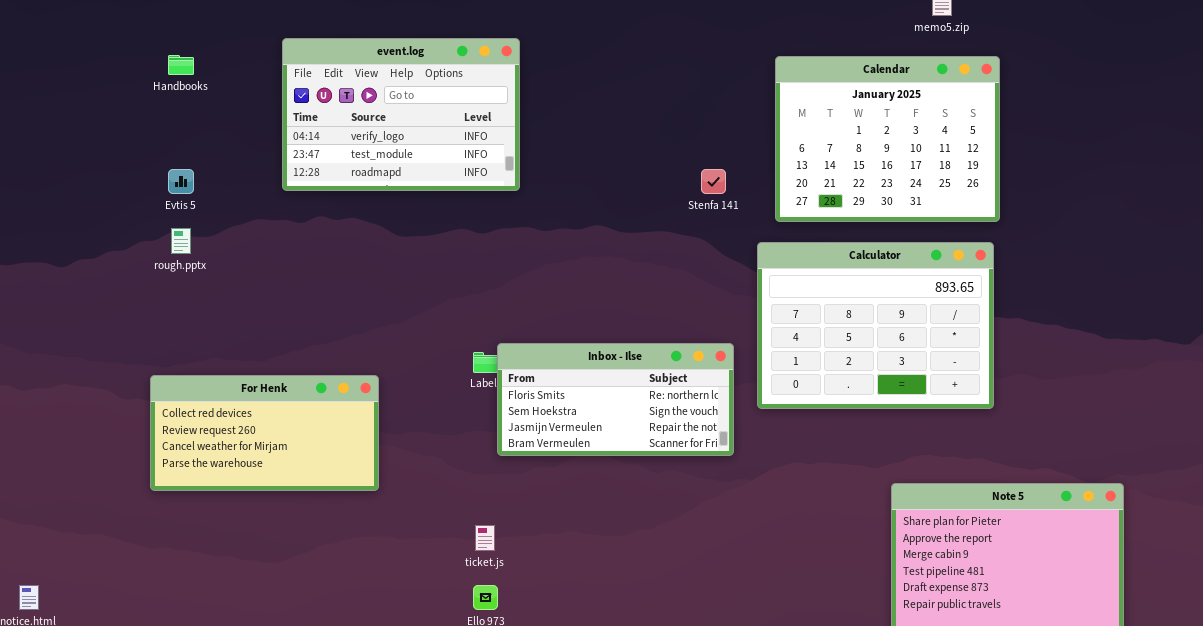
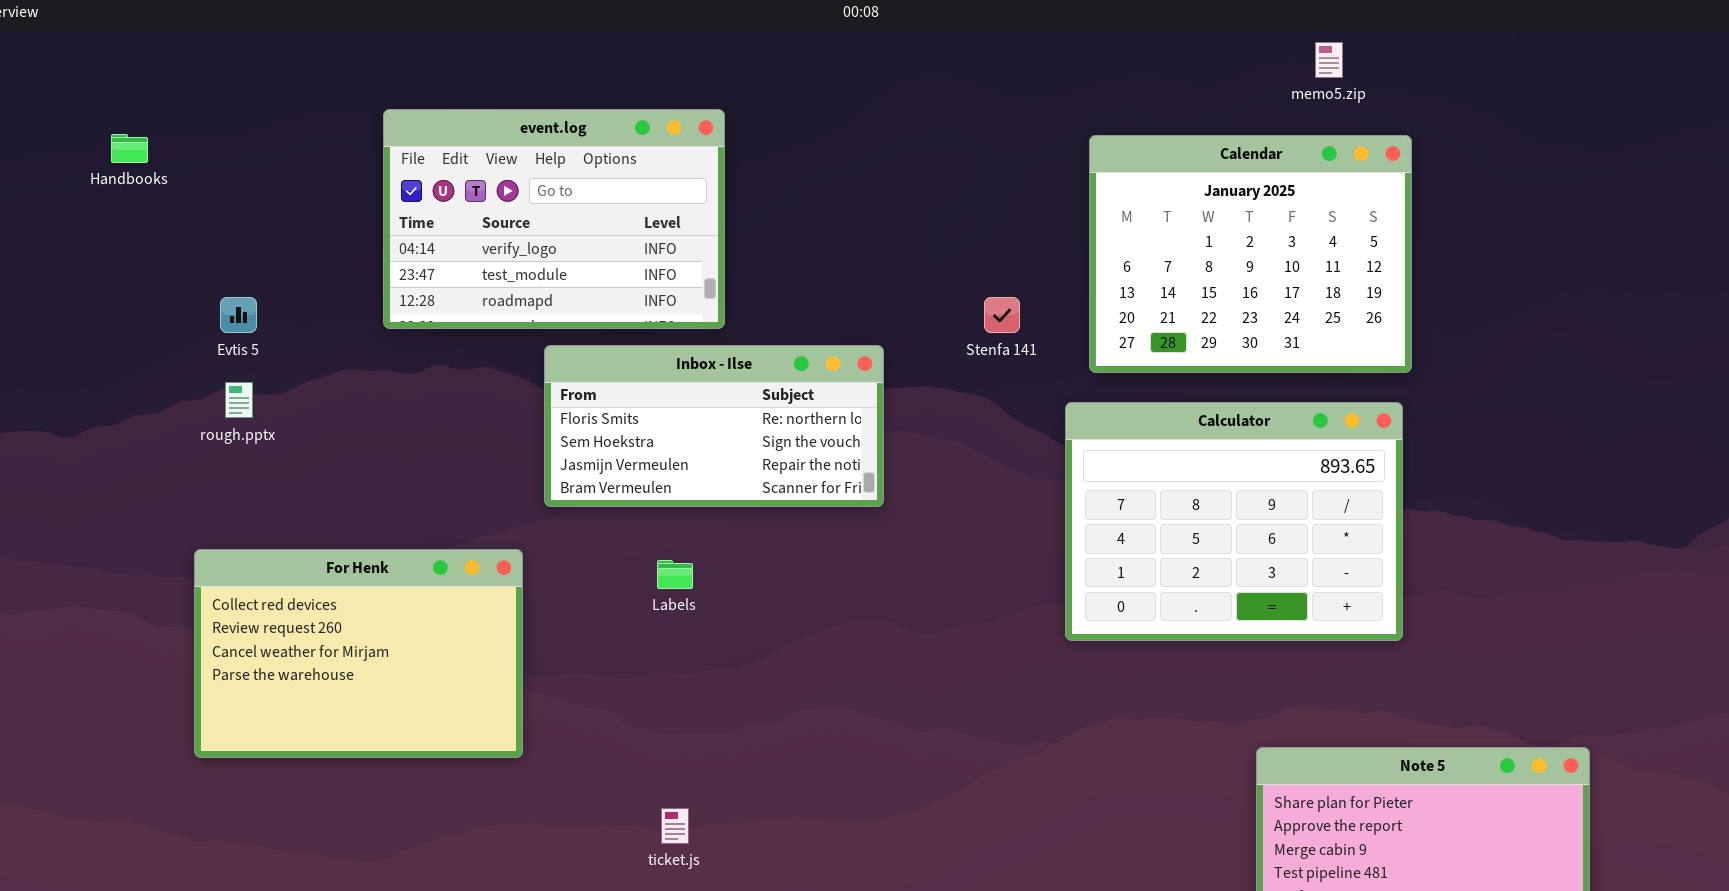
Handbooks: [168,55,194,75] -> [111,134,148,163], moved
Inbox - Ilse: [497,343,734,456] -> [544,345,884,507], moved
For Henk: [150,375,379,491] -> [194,549,523,758], resized

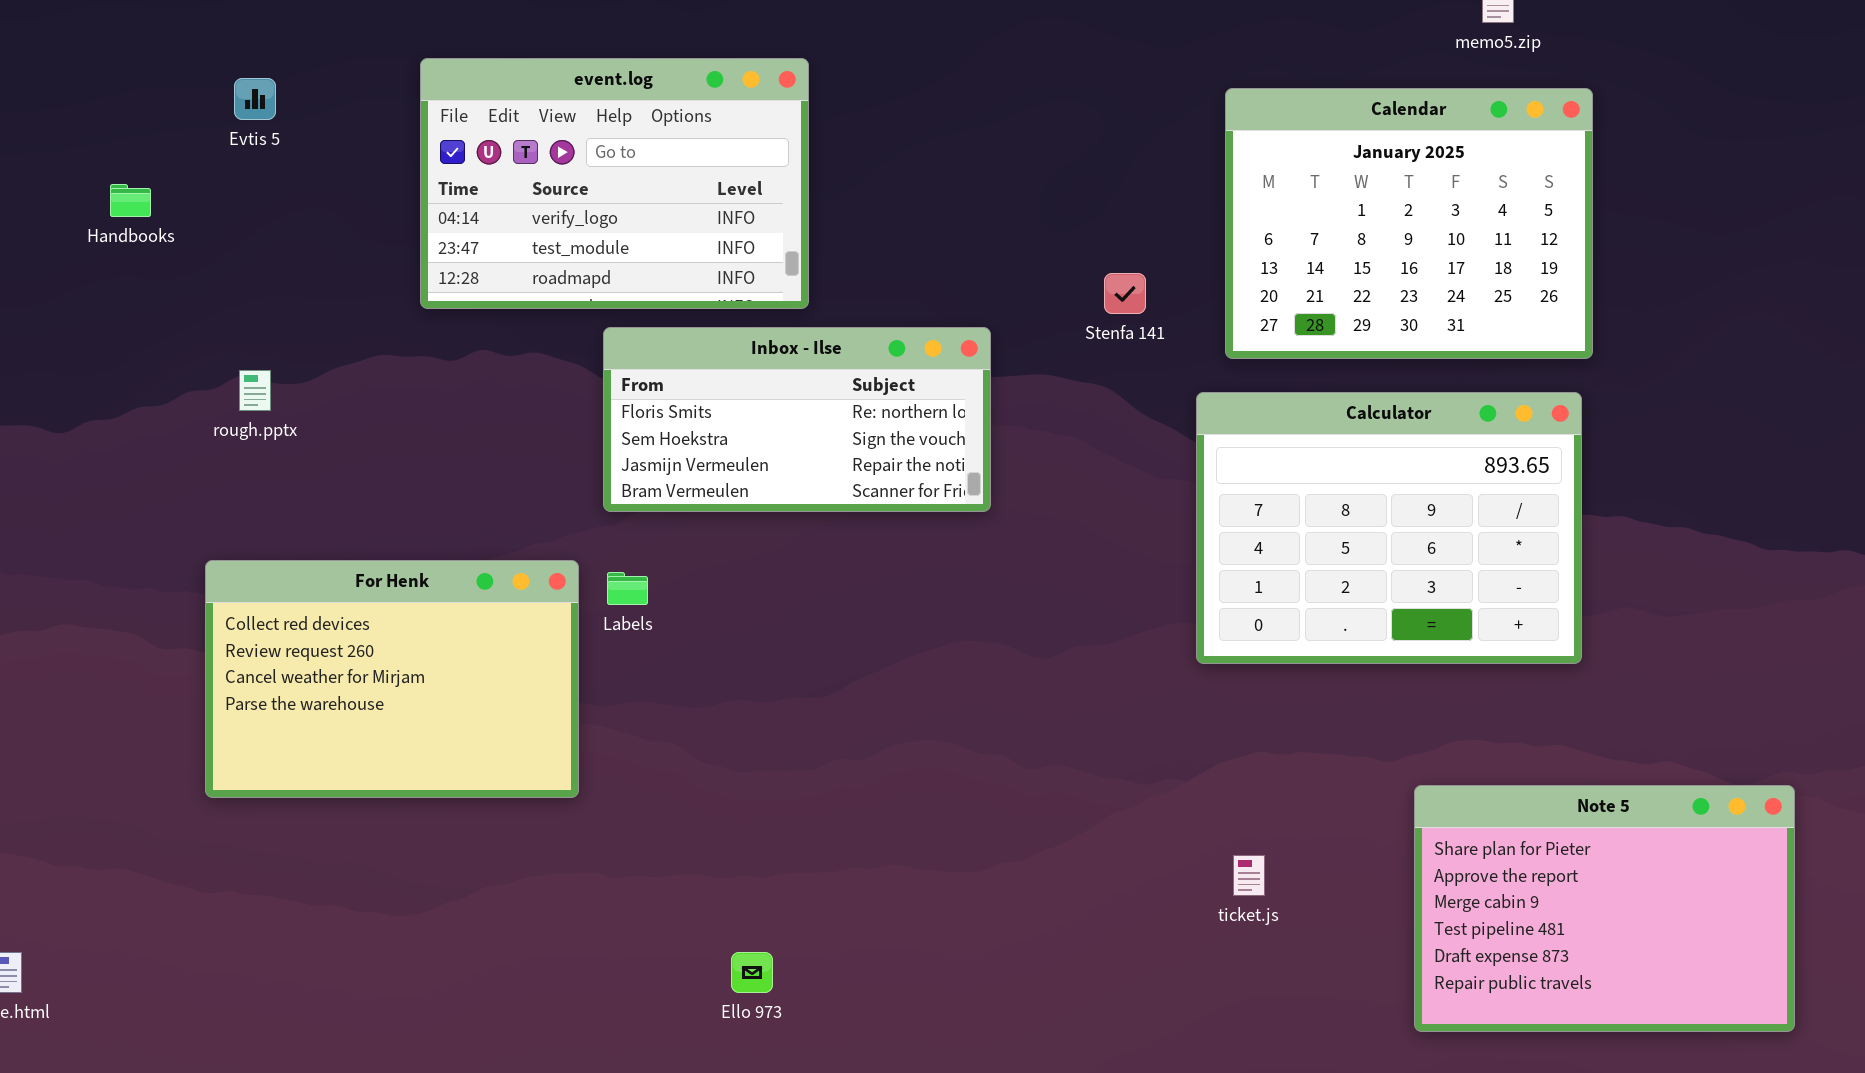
Handbooks: [111,134,148,163] -> [110,184,151,217], moved
Evtis 5: [220,297,257,333] -> [234,78,276,120], moved
Labels: [657,560,693,589] -> [607,572,648,605], moved
ticket.js: [661,808,689,844] -> [1233,855,1265,896], moved

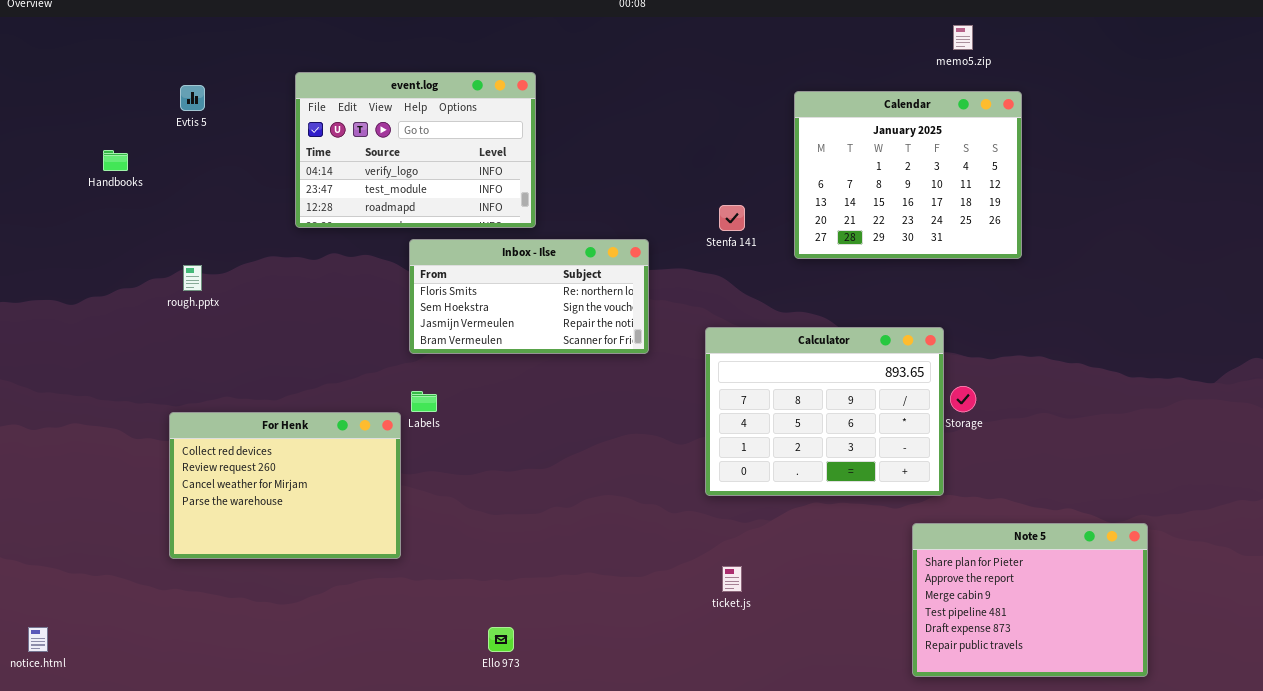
Calculator: [1196,392,1582,664] -> [705,327,944,496], moved
For Henk: [205,560,579,798] -> [169,412,401,559], moved
ticket.js: [1233,855,1265,896] -> [722,566,742,592], moved

